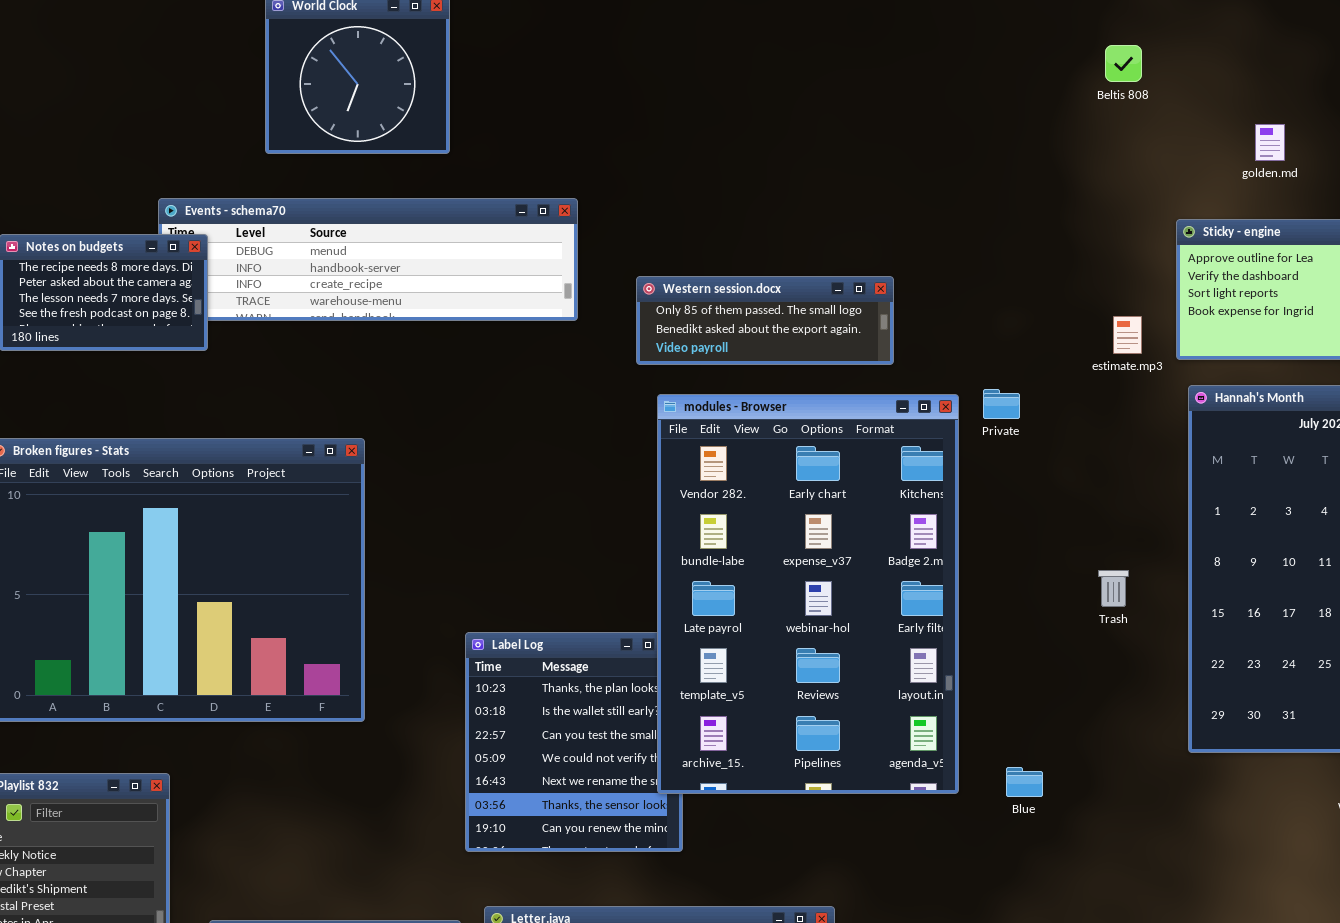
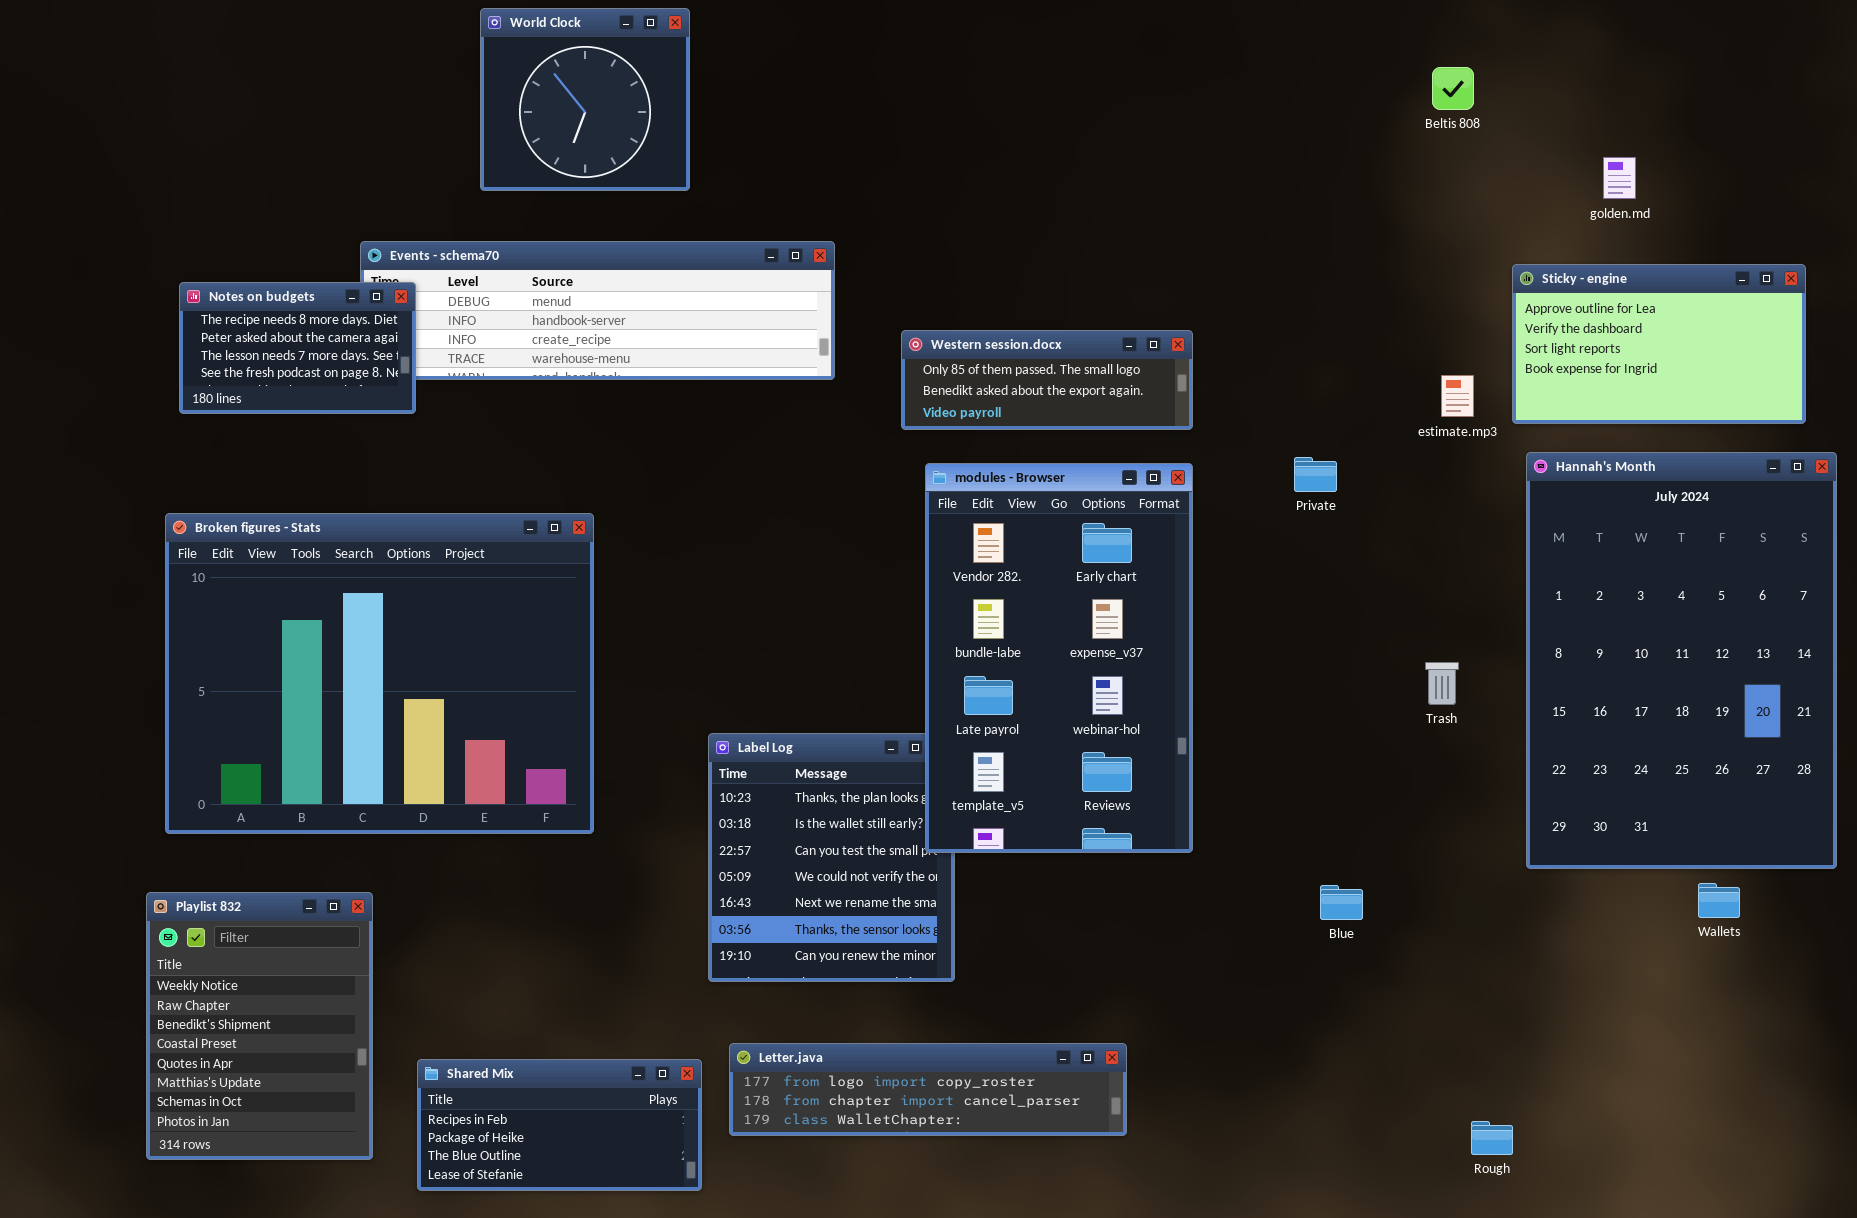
modules - Browser: [657,394,959,794] -> [925,463,1193,853], resized

